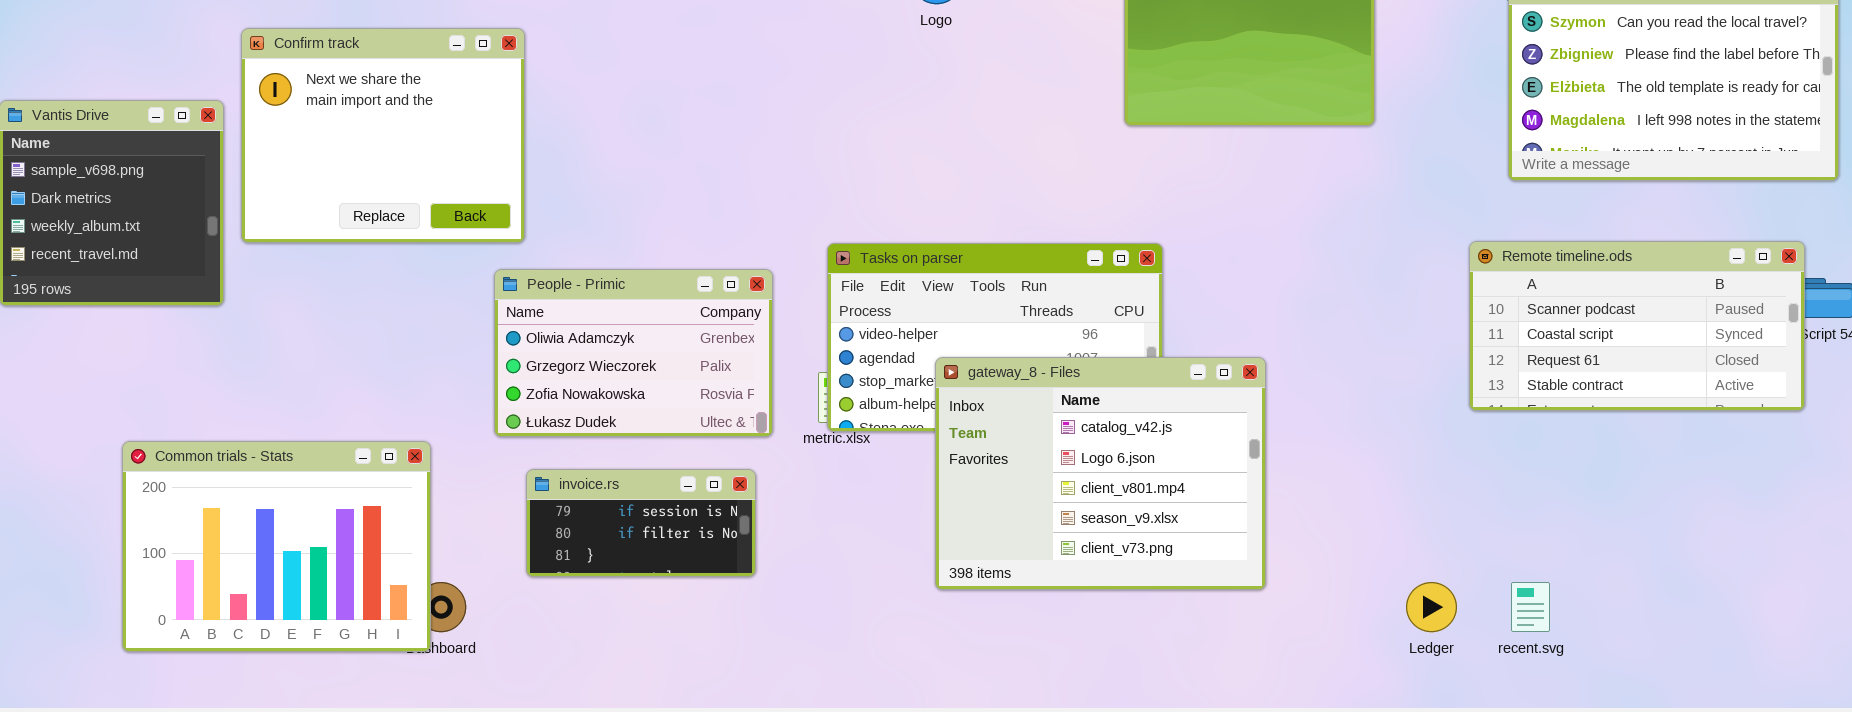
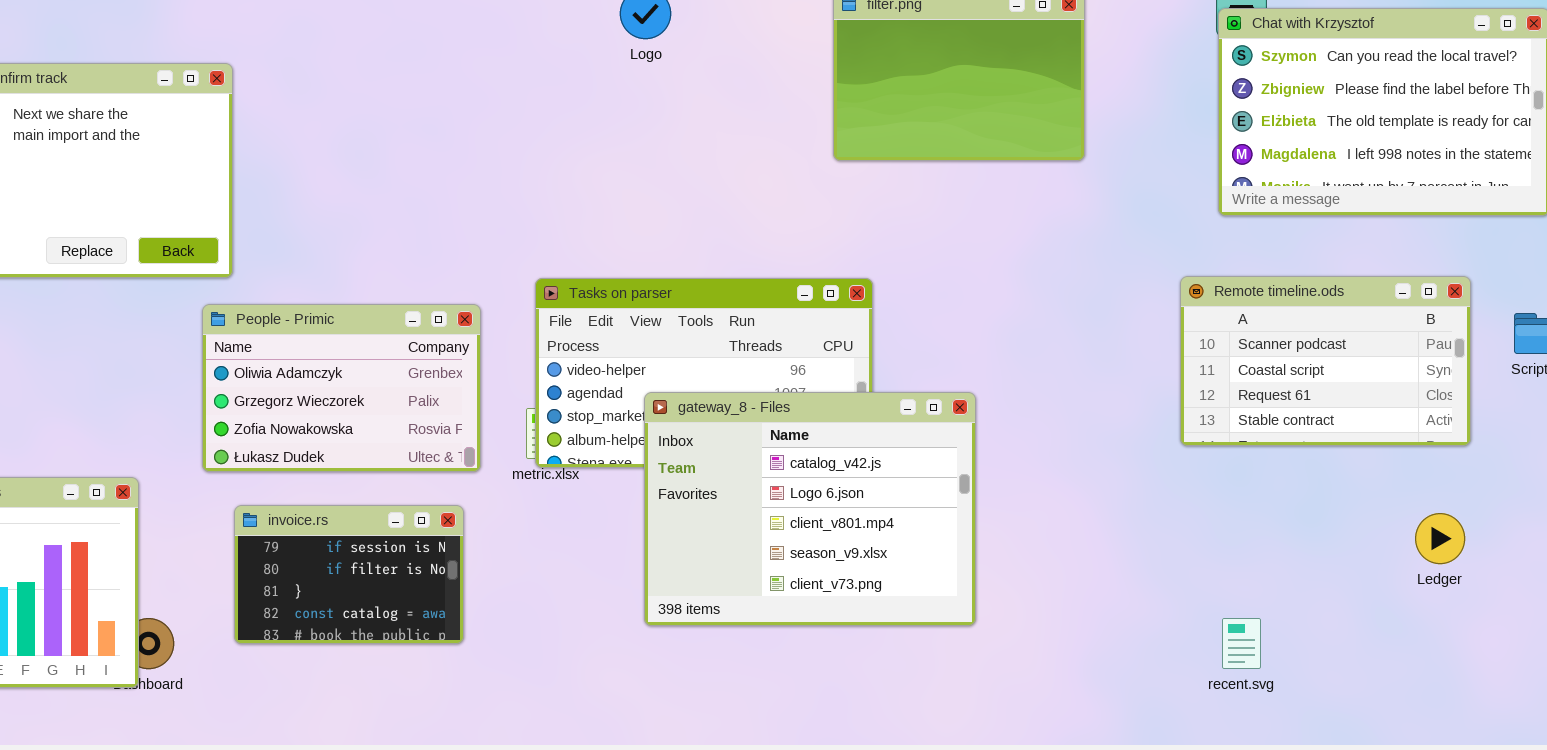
Remote timeline.ods: [1469,241,1805,411] -> [1180,276,1471,446], resized
invoice.rs: [526,469,756,577] -> [234,505,464,644], resized
Ledger: [1406,582,1457,632] -> [1415,513,1465,564], moved

